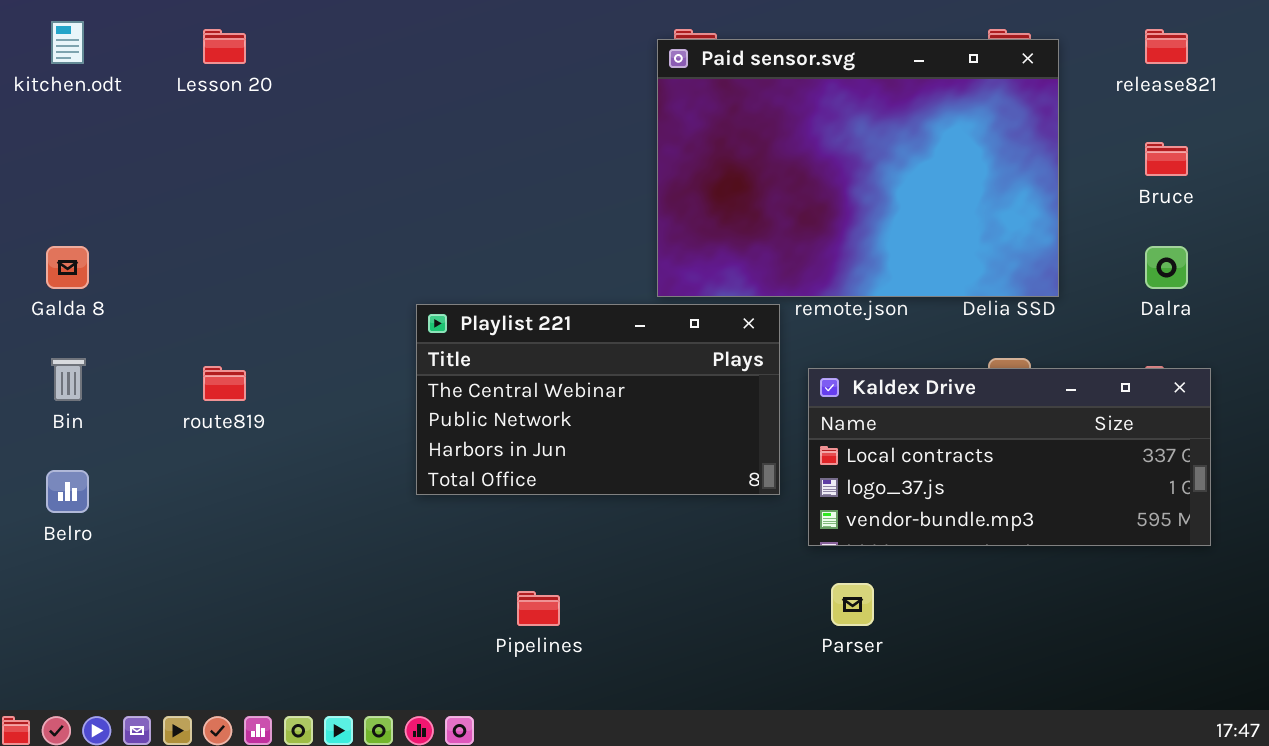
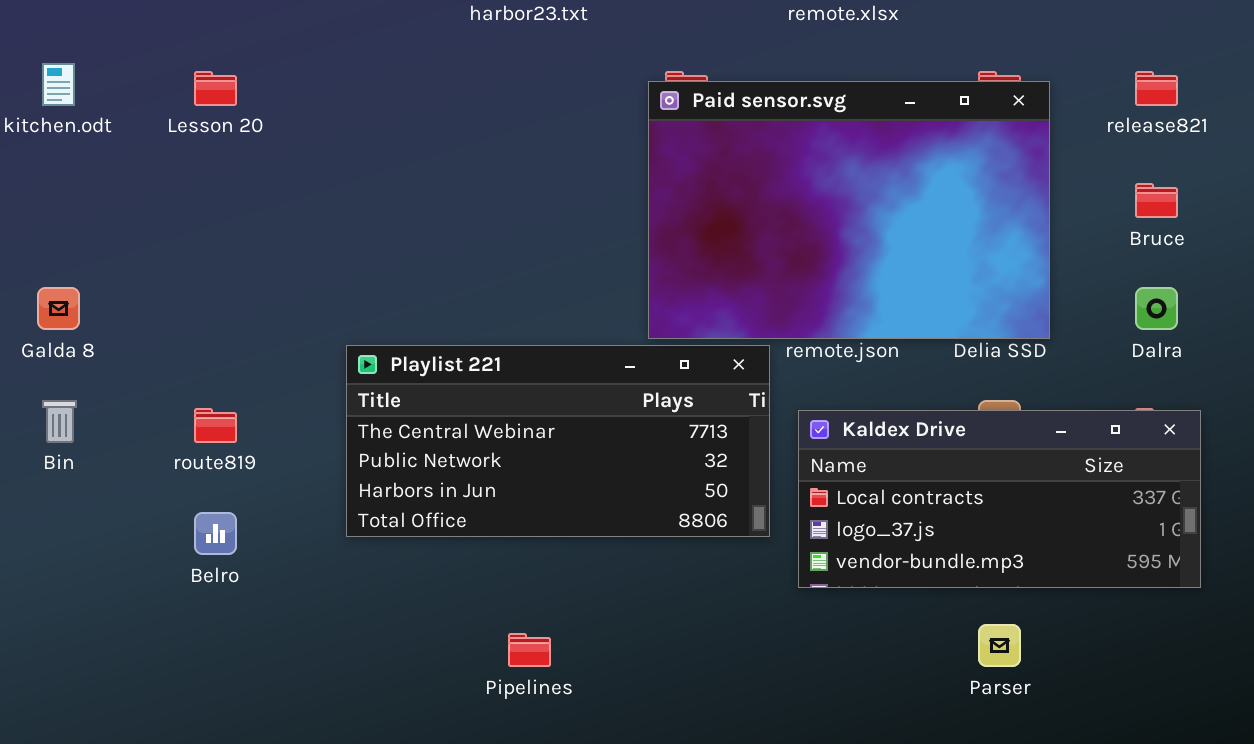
Playlist 221: [416,304,780,495] -> [346,345,770,537], resized
Belro: [46,470,89,513] -> [194,512,237,555], moved
Parser: [831,583,874,626] -> [978,624,1021,667], moved

